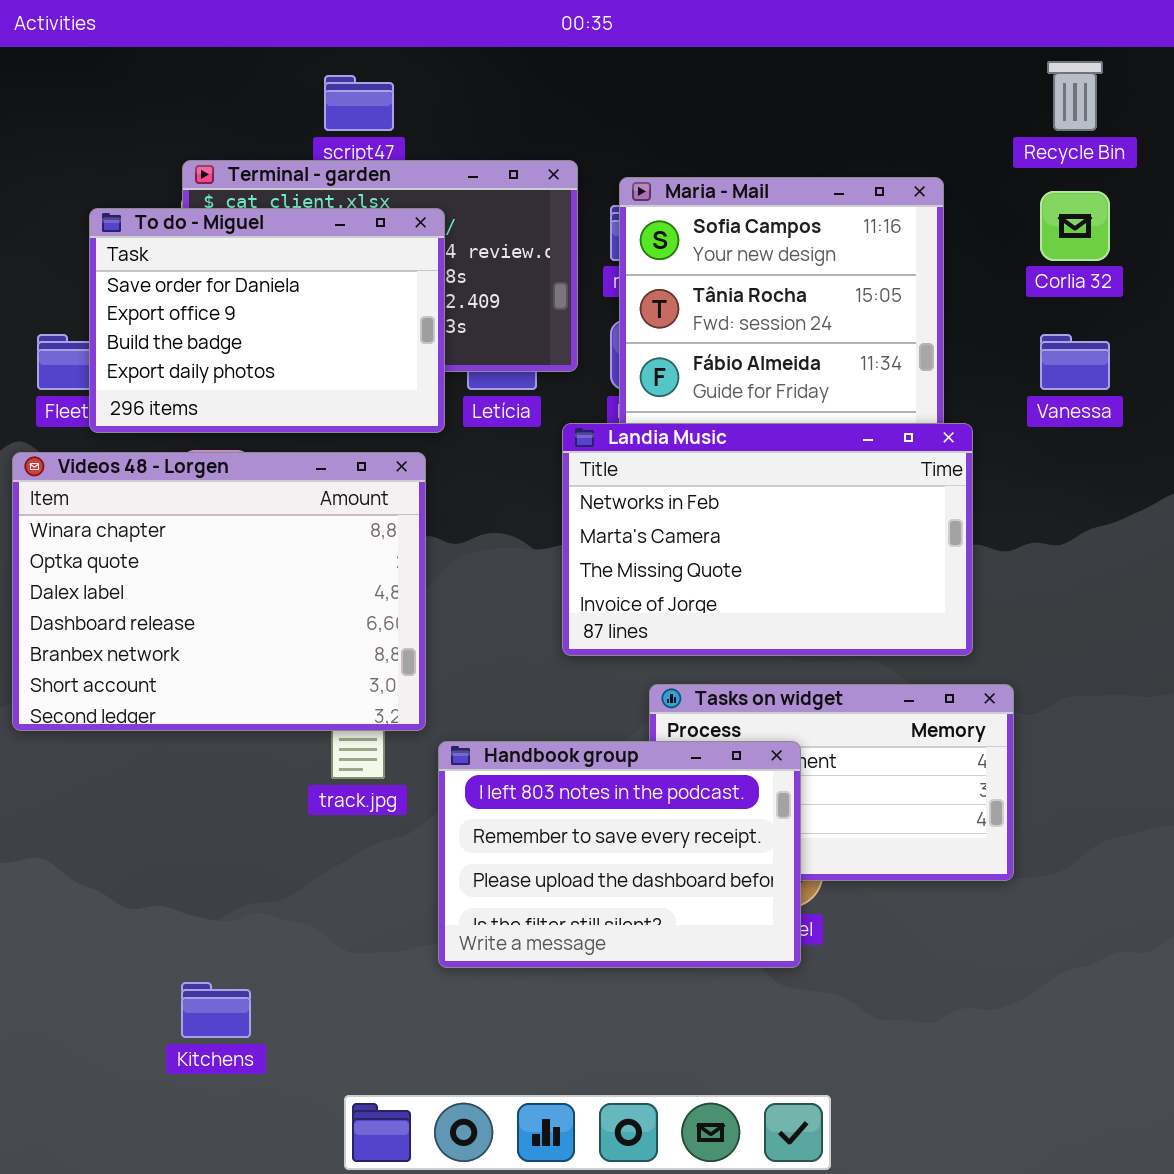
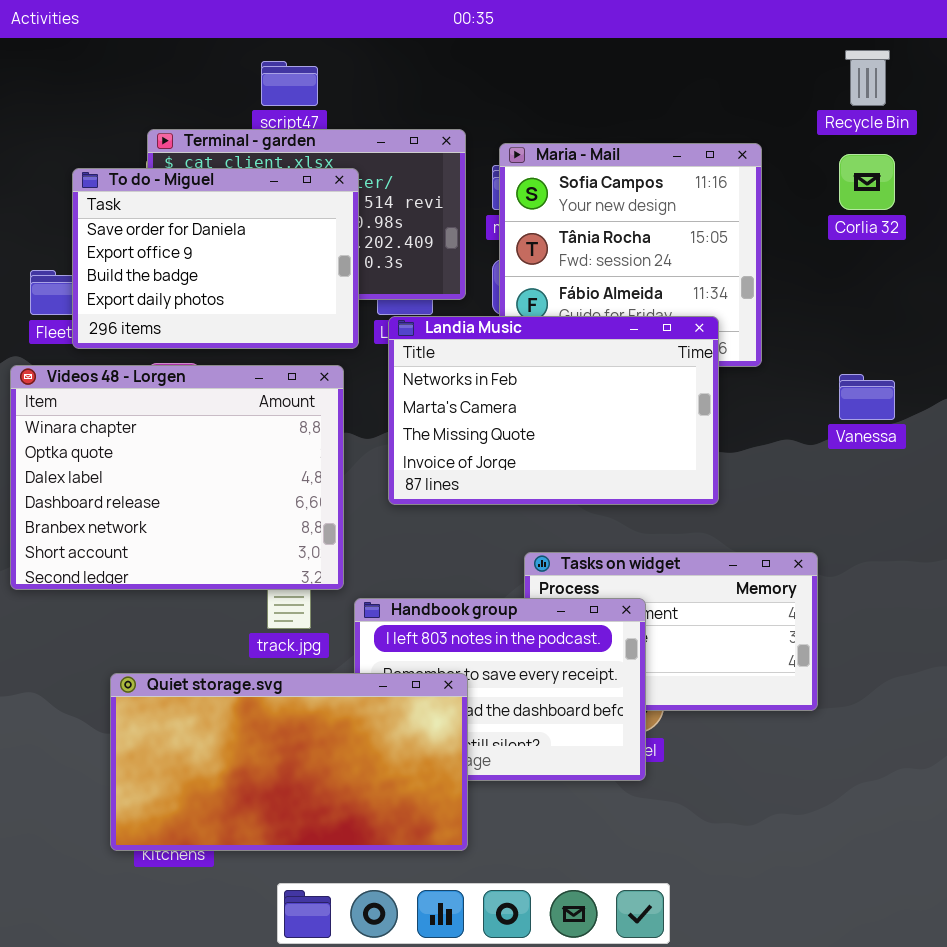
Vanessa: [1040,334,1110,390] -> [839,374,895,420], moved
Landia Music: [562,423,973,656] -> [388,316,719,505], moved
Quiet storage.svg: none -> [110,673,468,851], opened

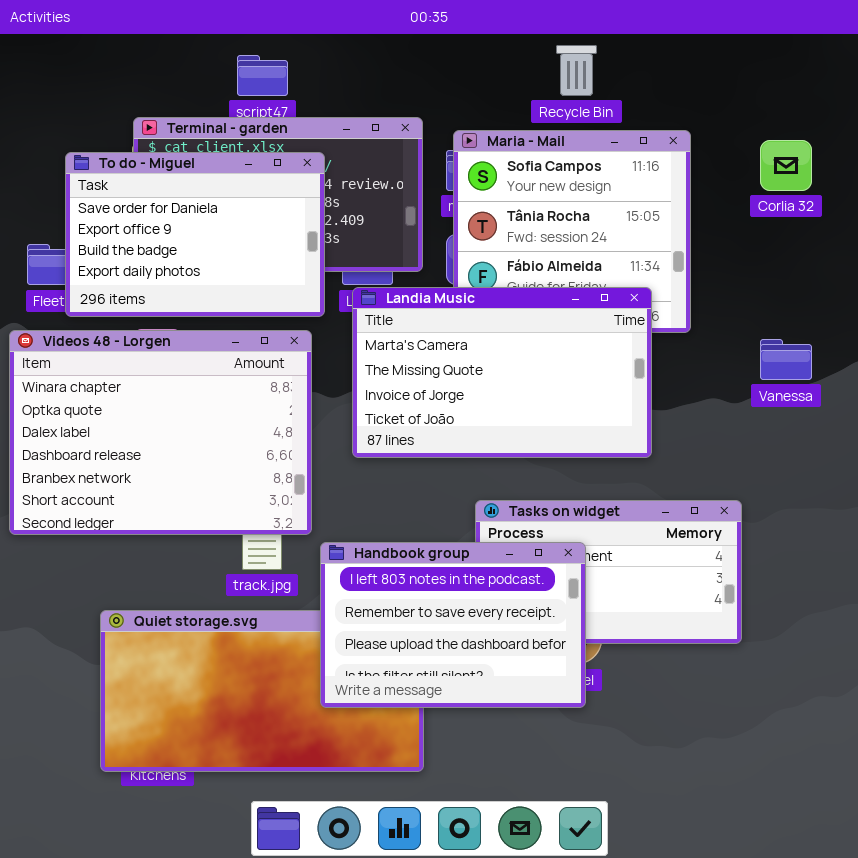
Recycle Bin: [845,50,890,106] -> [556,45,597,96], moved
Landia Music: [388,316,719,505] -> [352,287,652,458], scrolled down 1 row
Handbook group: [354,598,646,781] -> [320,542,586,708], raised

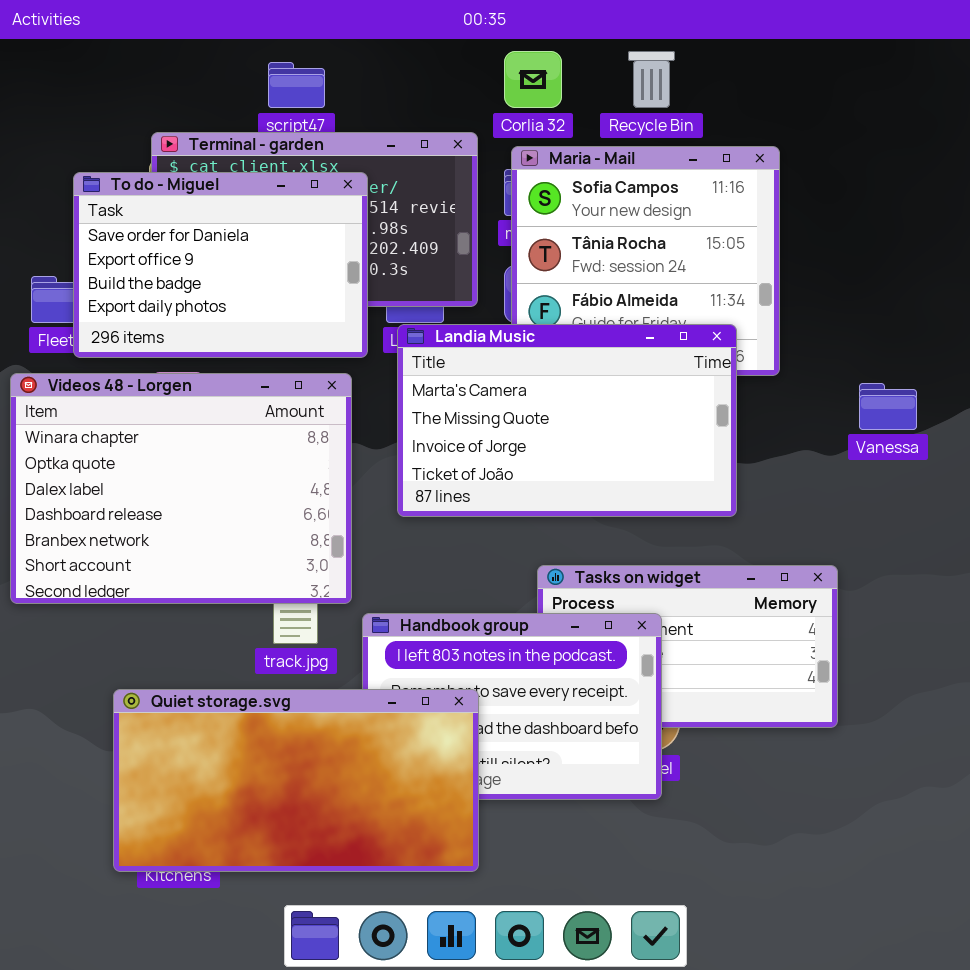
Corlia 32: [760,140,812,191] -> [504,51,562,108], moved
Quiet storage.svg: [100,610,424,772] -> [113,689,479,872], raised

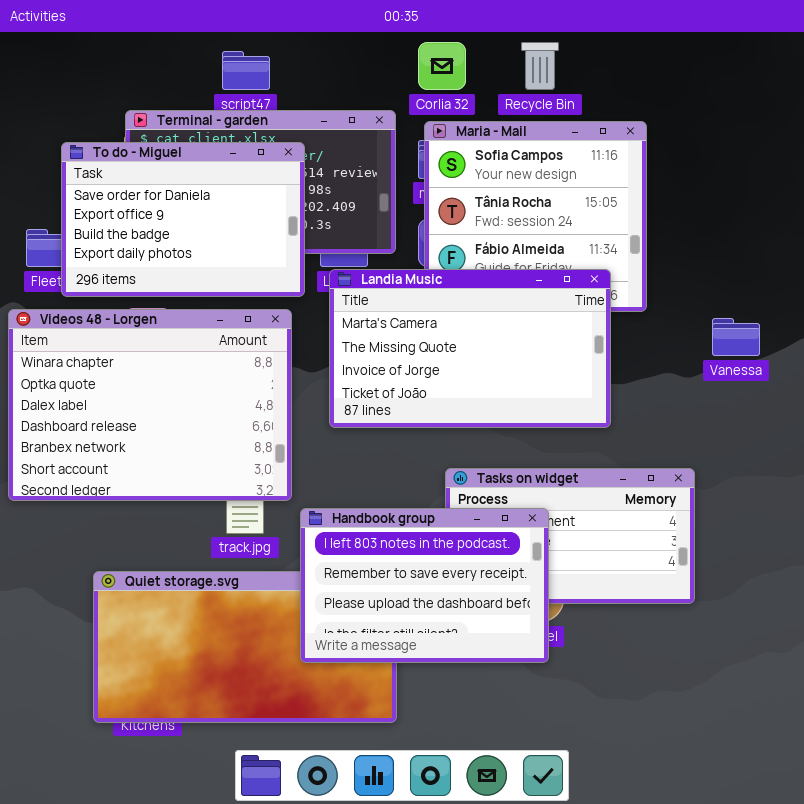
Handbook group: [362,613,662,800] -> [300,508,549,663], raised

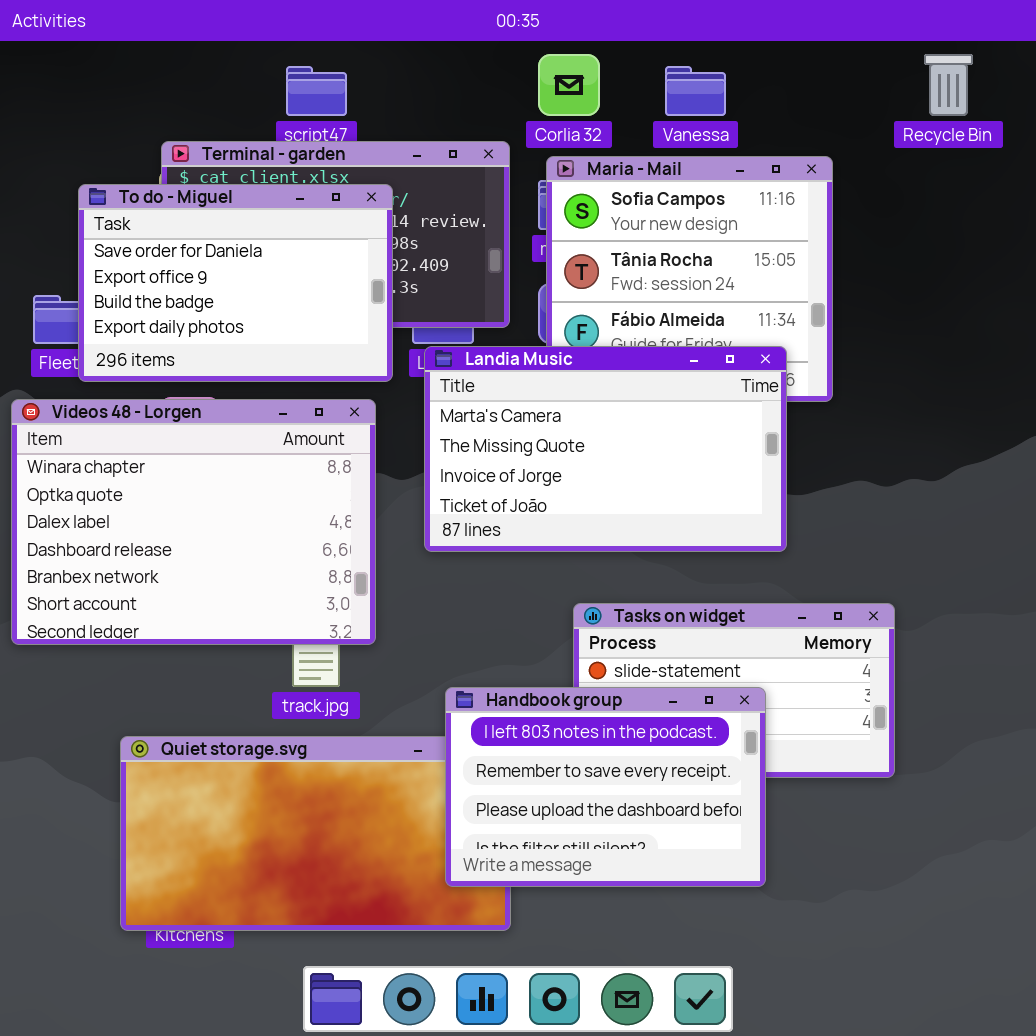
Recycle Bin: [521,42,559,90] -> [924,54,973,116], moved
Vanessa: [712,318,760,356] -> [665,66,726,116], moved
Handbook group: [300,508,549,663] -> [445,687,766,887], moved

